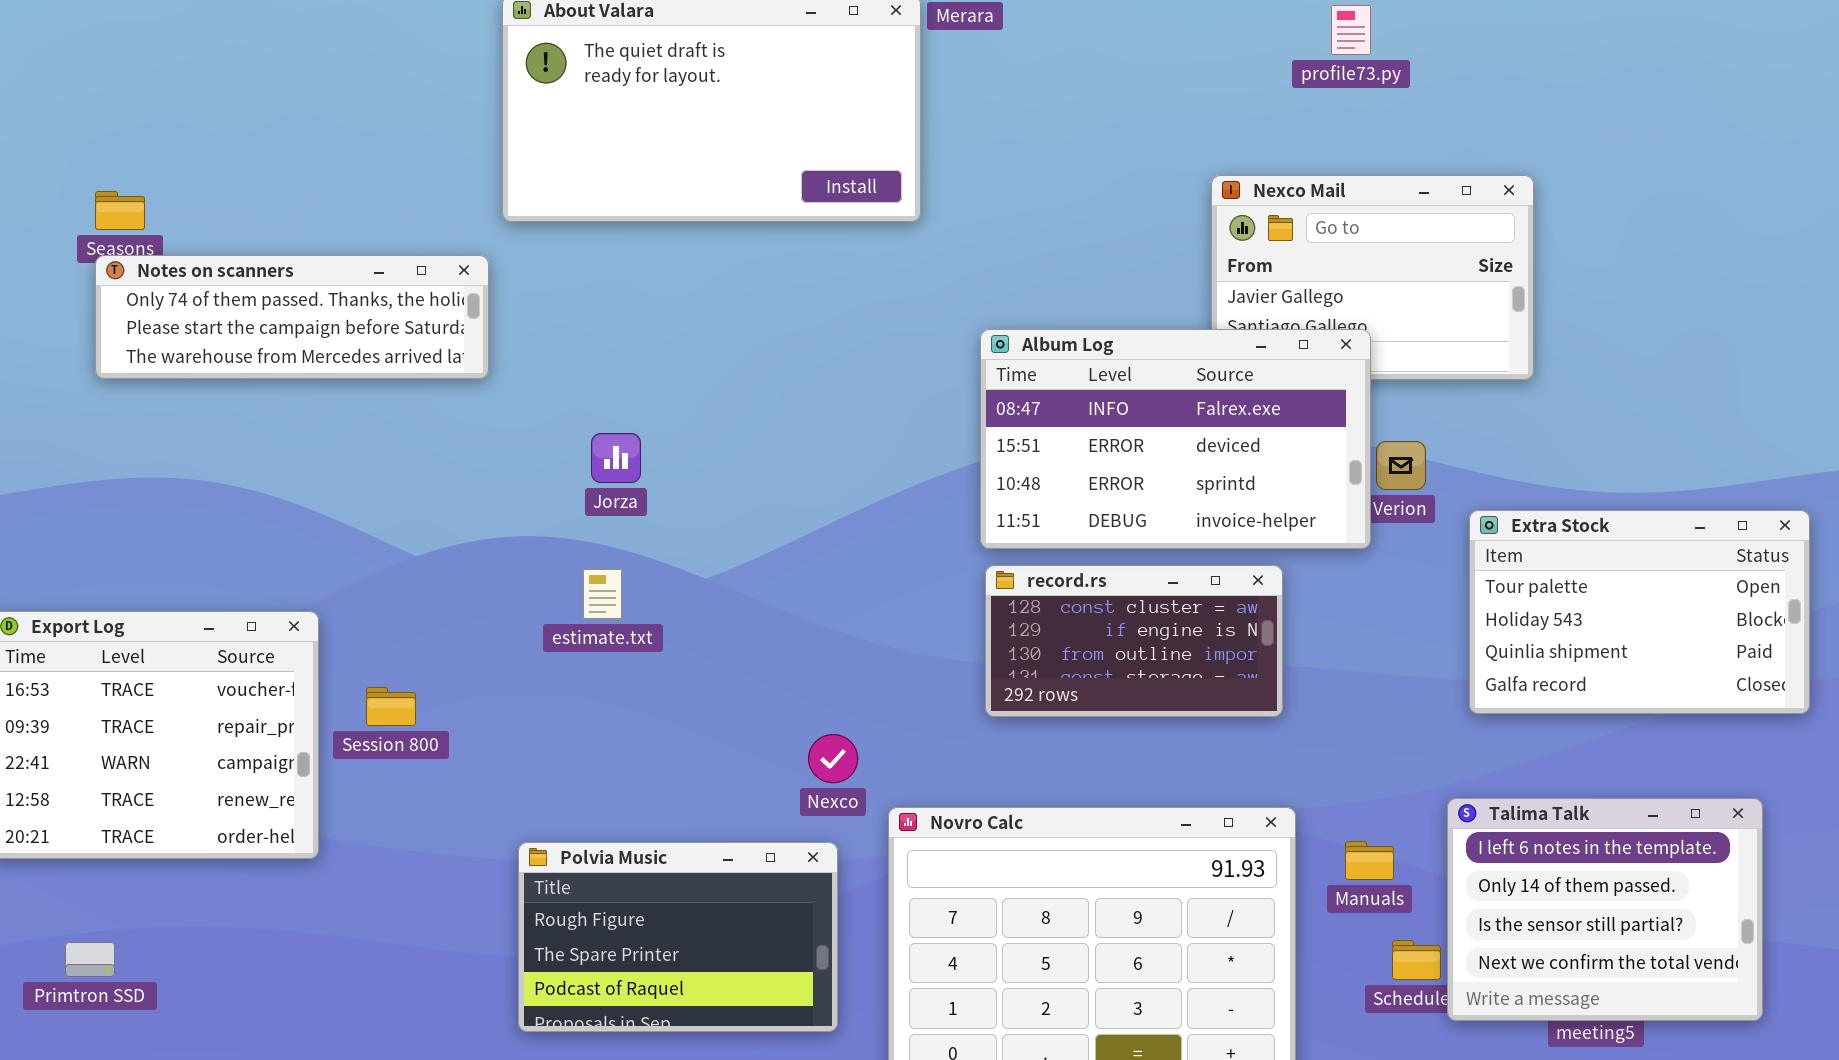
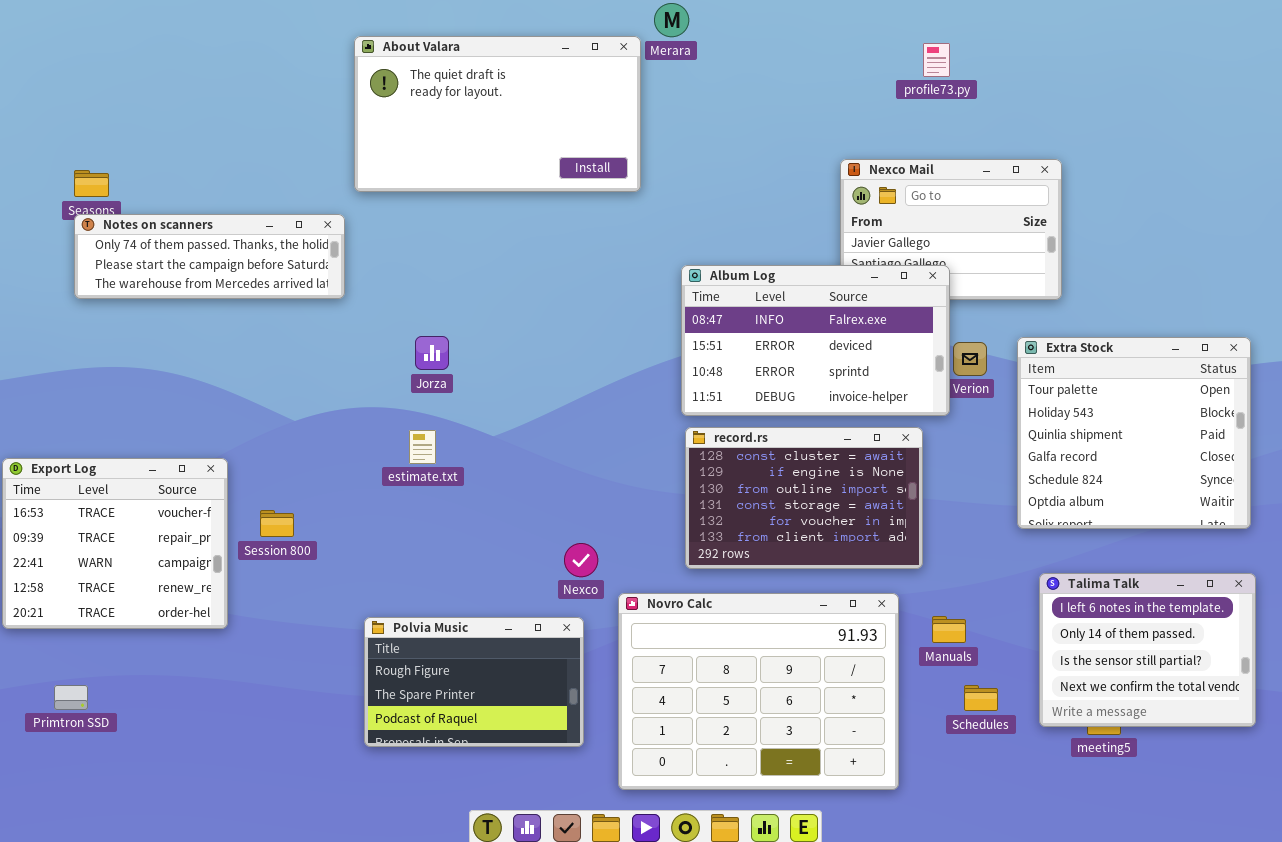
Extra Stock: [1469,510,1810,714] -> [1017,337,1251,529], resized
record.rs: [985,565,1283,717] -> [685,427,923,569], resized
Talima Talk: [1447,798,1763,1021] -> [1039,573,1256,727], moved

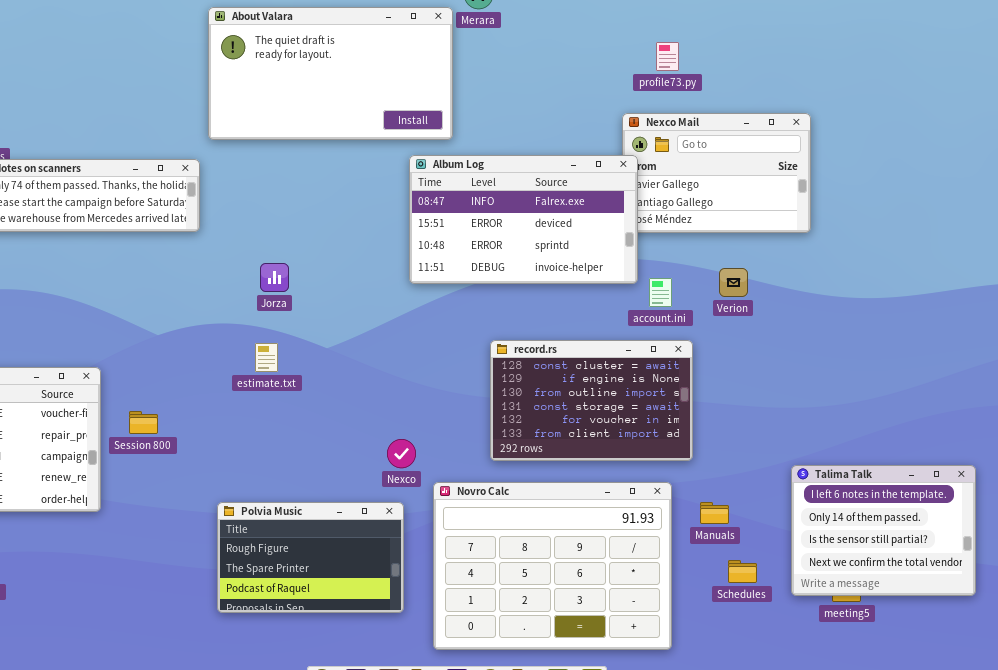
profile73.py: [923,43,950,77] -> [656,42,679,71], moved
Album Log: [681,265,950,416] -> [409,155,638,284], moved
Extra Stock: [1017,337,1251,529] -> none, closed

